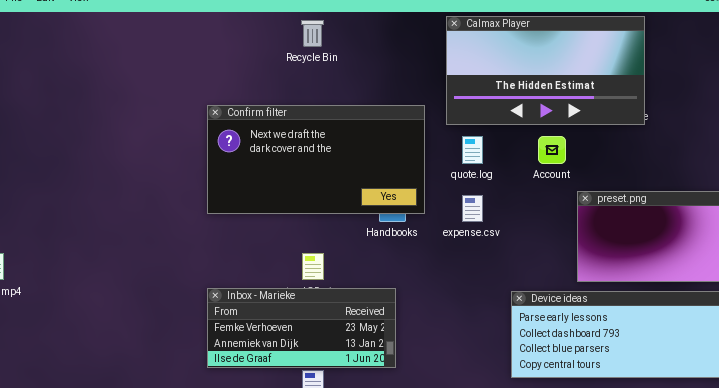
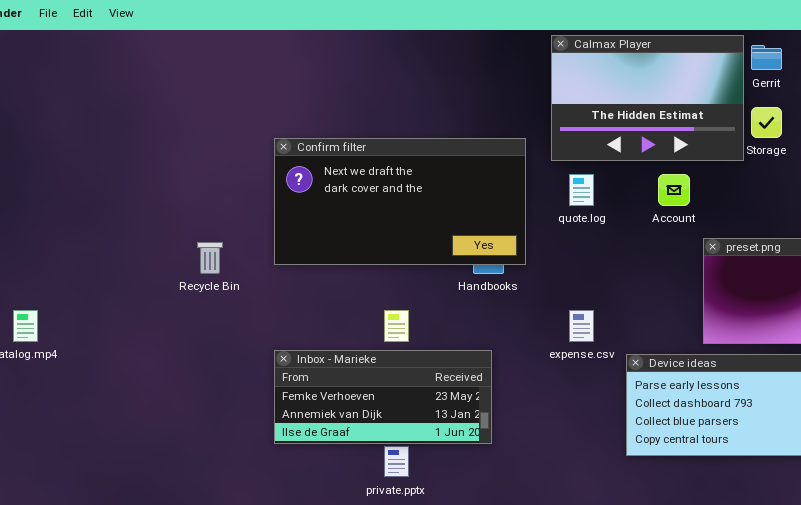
Calmax Player: [446,16,645,125] -> [551,35,744,161], resized
Recycle Bin: [301,20,324,47] -> [197,242,223,274], moved
expense.csv: [462,195,483,222] -> [569,310,594,342], moved

